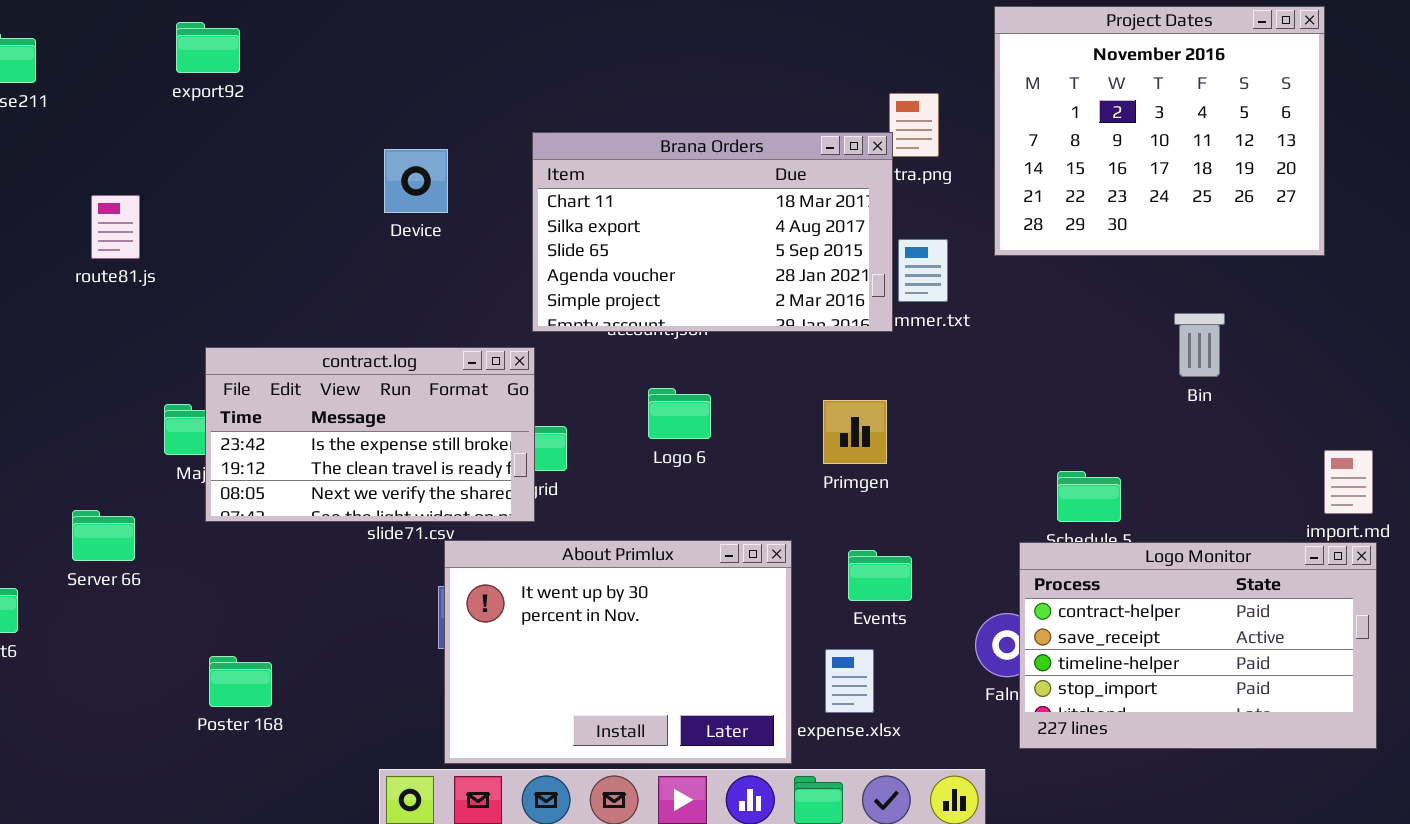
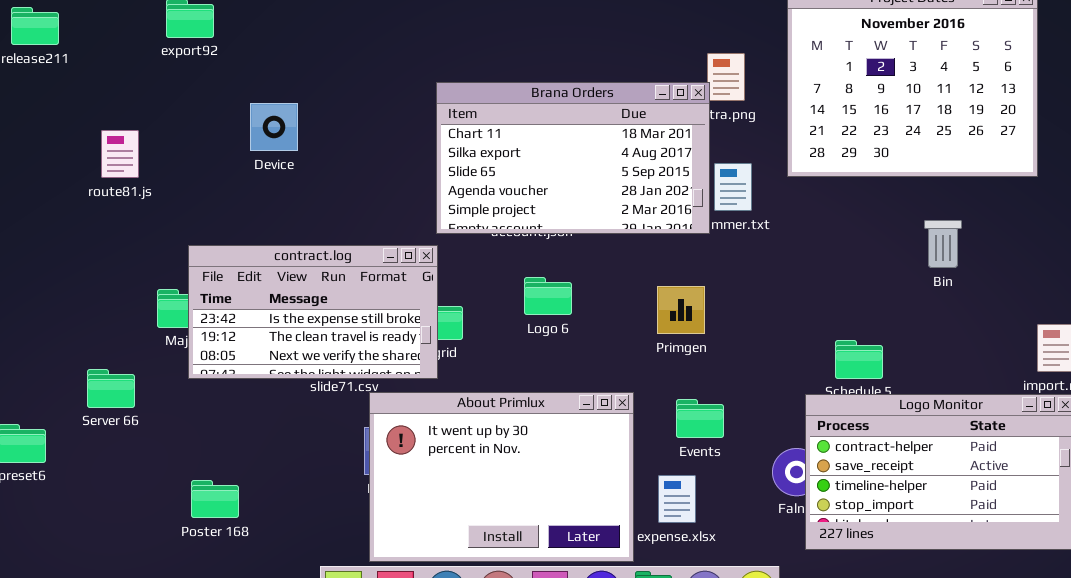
Device: [384,149,448,213] -> [250,103,298,151], moved

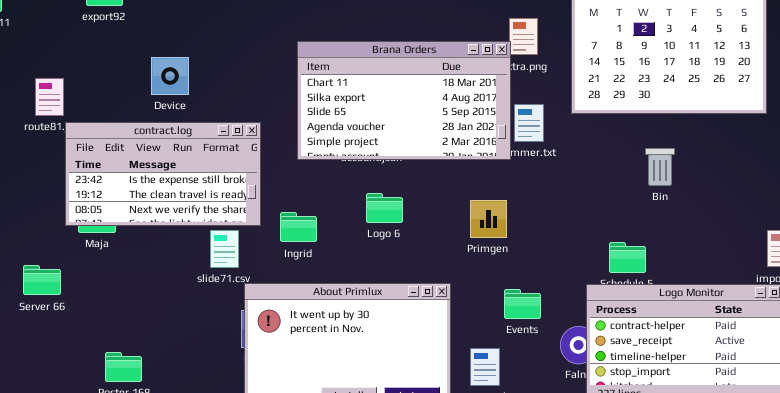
Bin: [924,220,962,268] -> [645,148,675,186], moved
contract.log: [188,245,438,379] -> [65,122,261,226], moved
Events: [676,399,724,438] -> [504,289,541,319], moved

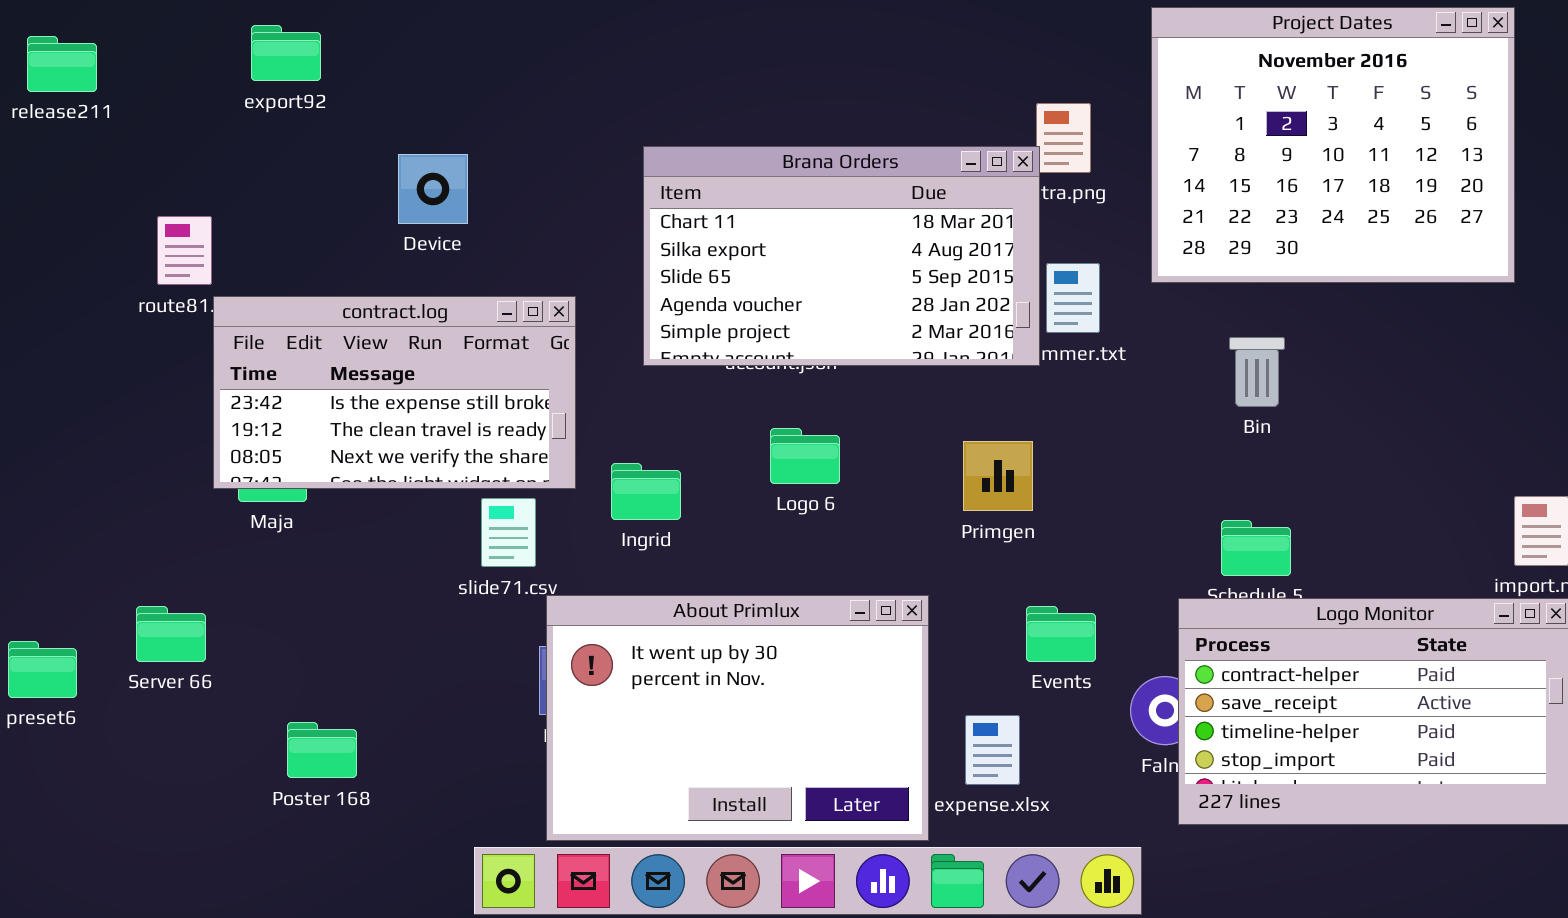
Device: [151,57,189,95] -> [398,154,468,224], moved
Bin: [645,148,675,186] -> [1229,337,1285,407], moved
Server 66: [23,265,61,295] -> [136,606,206,662], moved

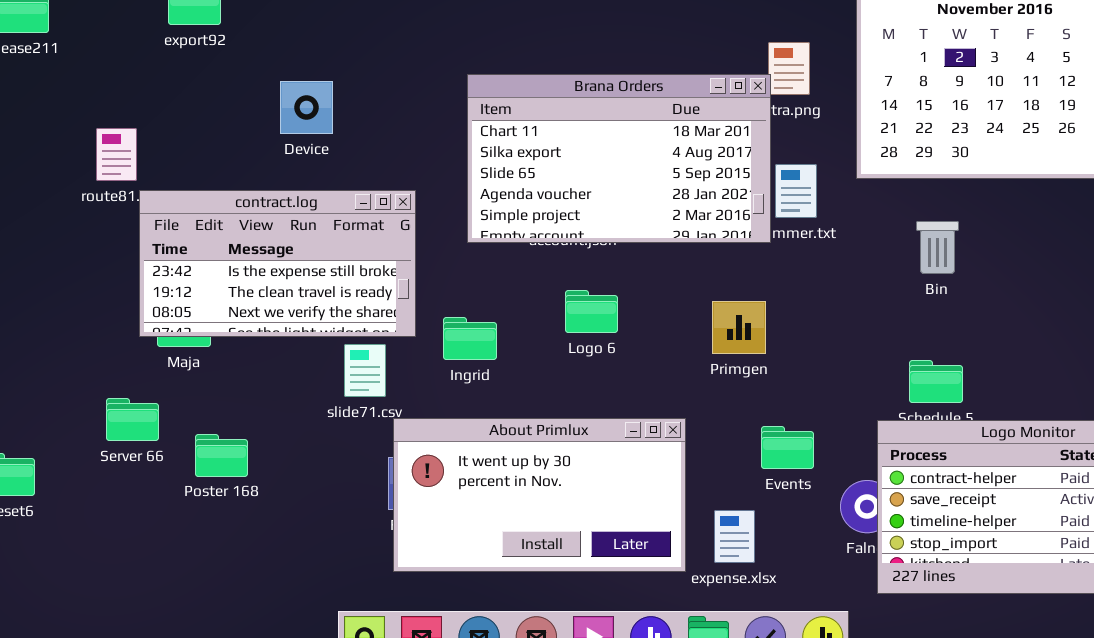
About Primlux: [546,595,929,841] -> [393,418,686,572], resized
Server 66: [136,606,206,662] -> [106,398,159,441], moved
Poster 168: [287,722,357,778] -> [195,434,248,477], moved

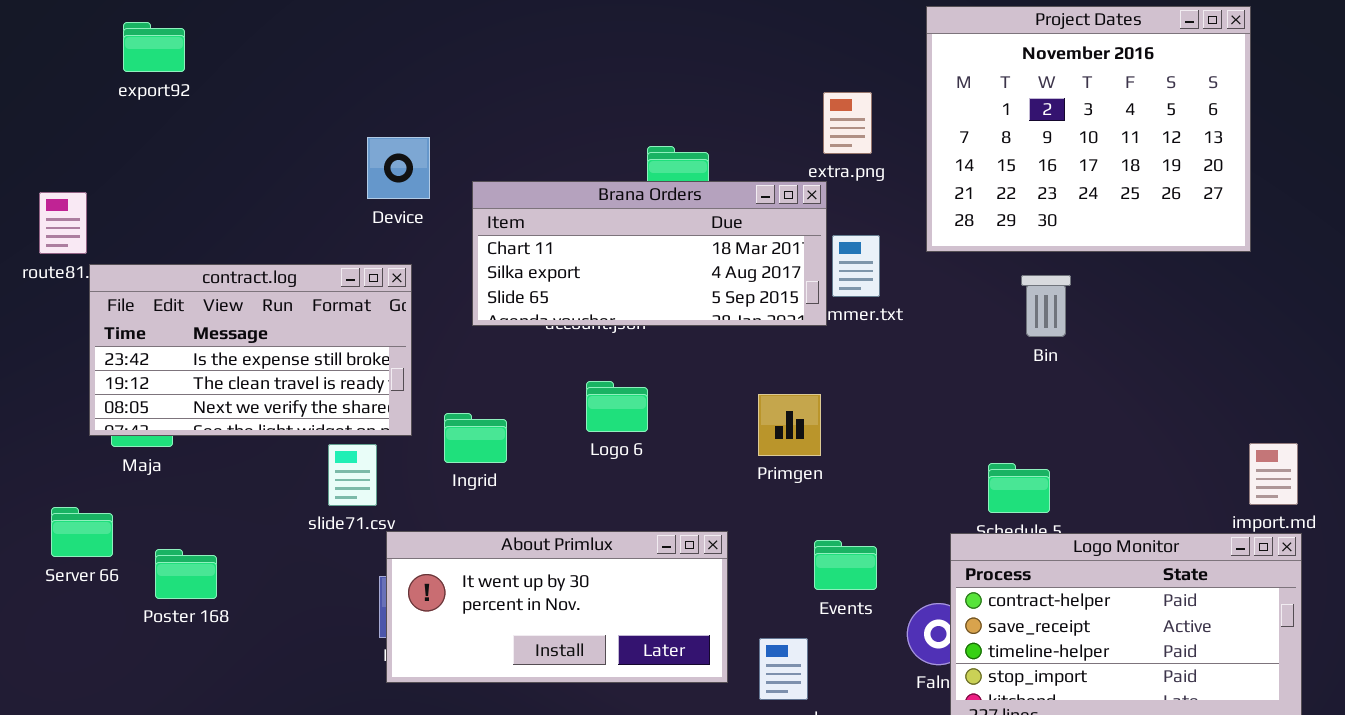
Brana Orders: [467,74,771,243] -> [472,181,827,326], resized
Device: [280,81,333,134] -> [367,137,430,199], moved
Bin: [916,221,959,274] -> [1021,275,1071,337], moved
About Primlux: [393,418,686,572] -> [386,531,728,683], resized

